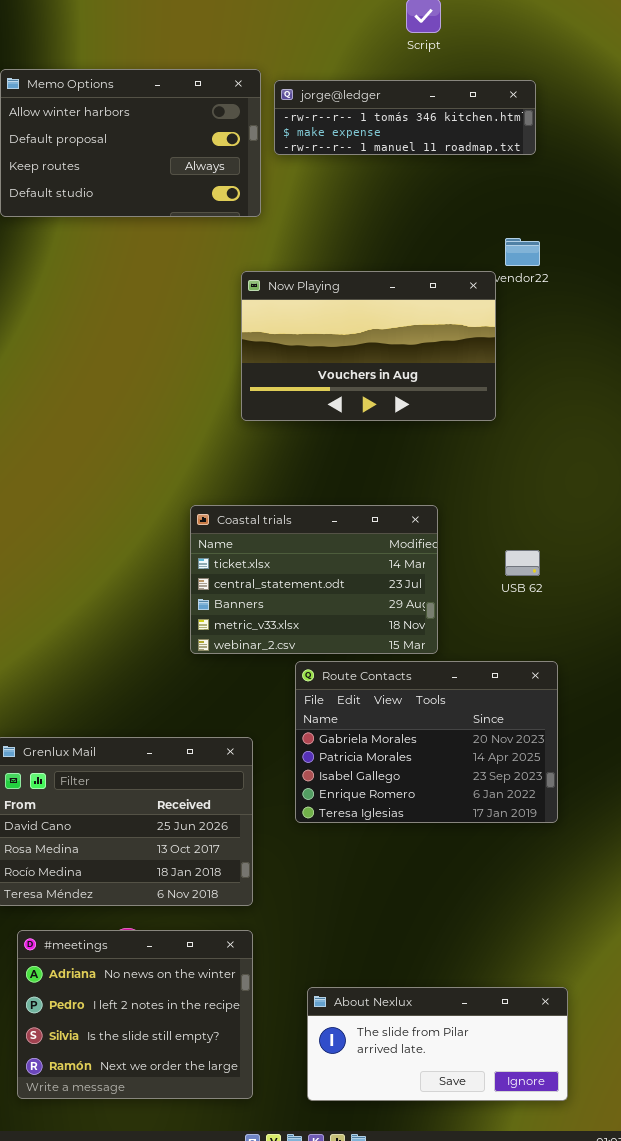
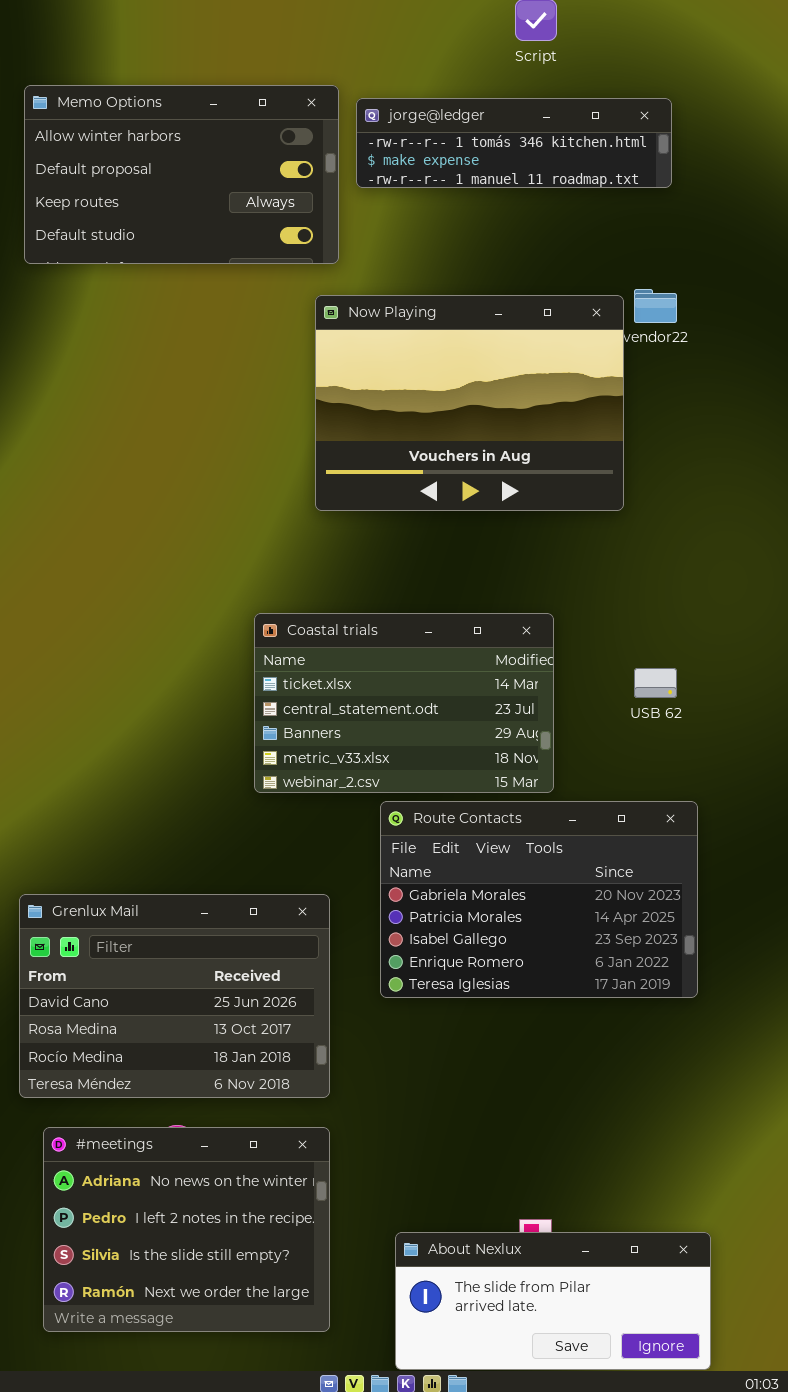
Now Playing: [241,271,496,421] -> [315,295,624,511], resized
About Nexlux: [307,987,568,1101] -> [395,1232,711,1370], moved

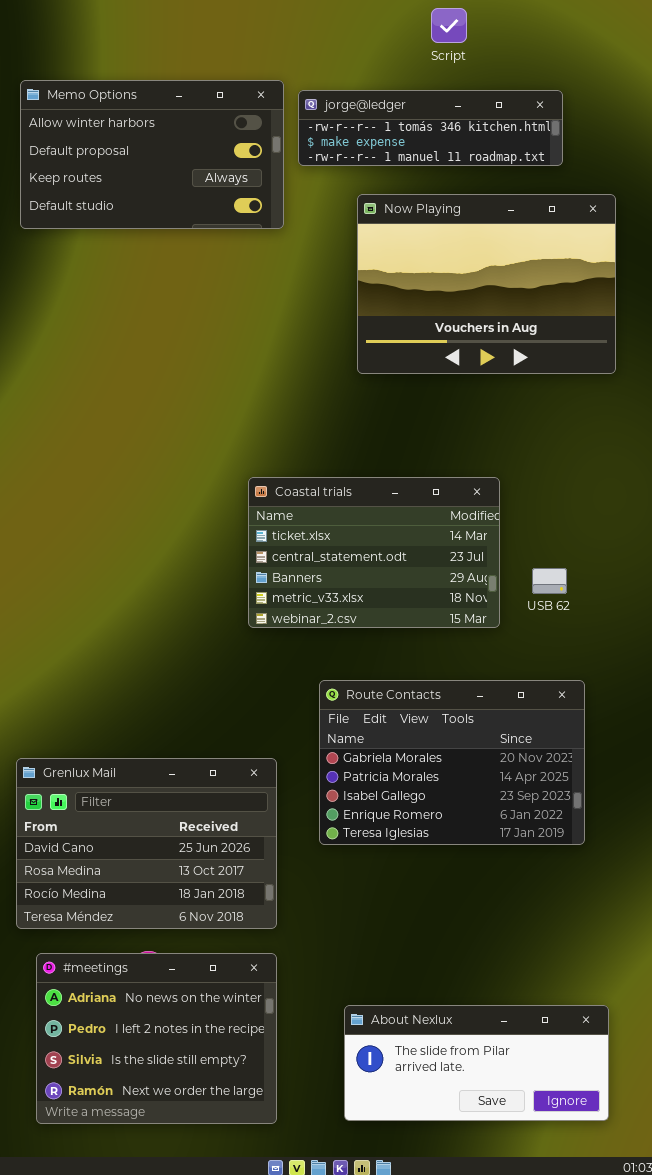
Now Playing: [315,295,624,511] -> [357,194,616,374], moved
Coastal trials: [254,613,554,793] -> [248,477,500,628], moved
About Nexlux: [395,1232,711,1370] -> [344,1005,609,1121], moved

